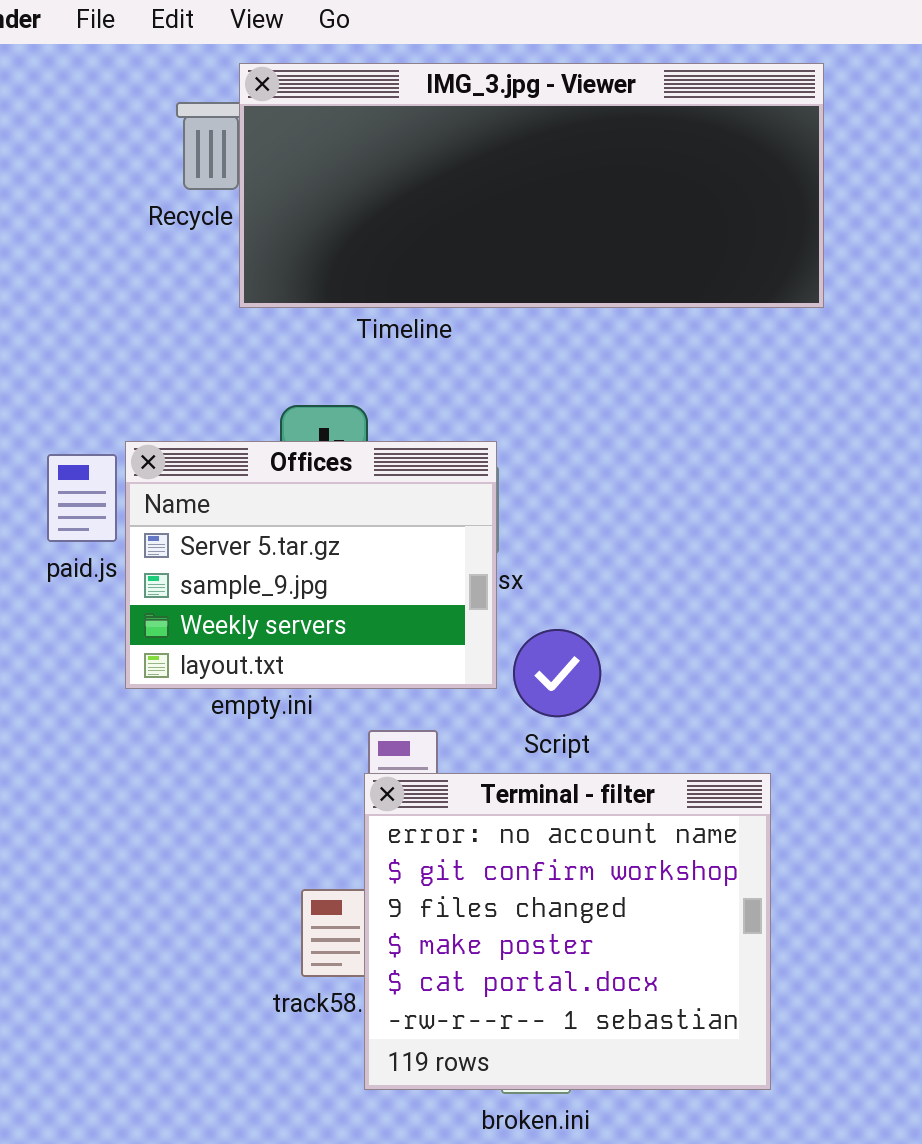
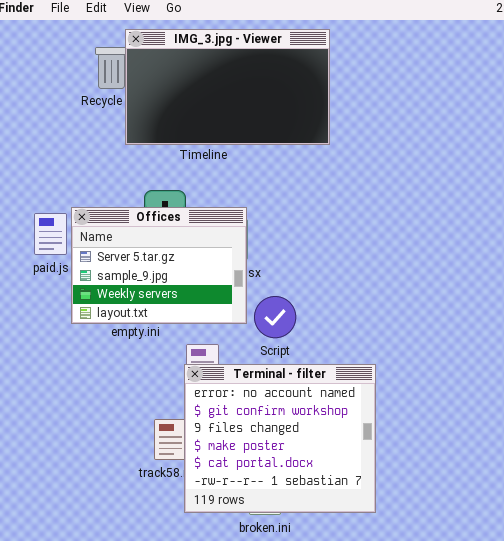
IMG_3.jpg - Viewer: [239,63,824,308] -> [125,29,330,145], resized

